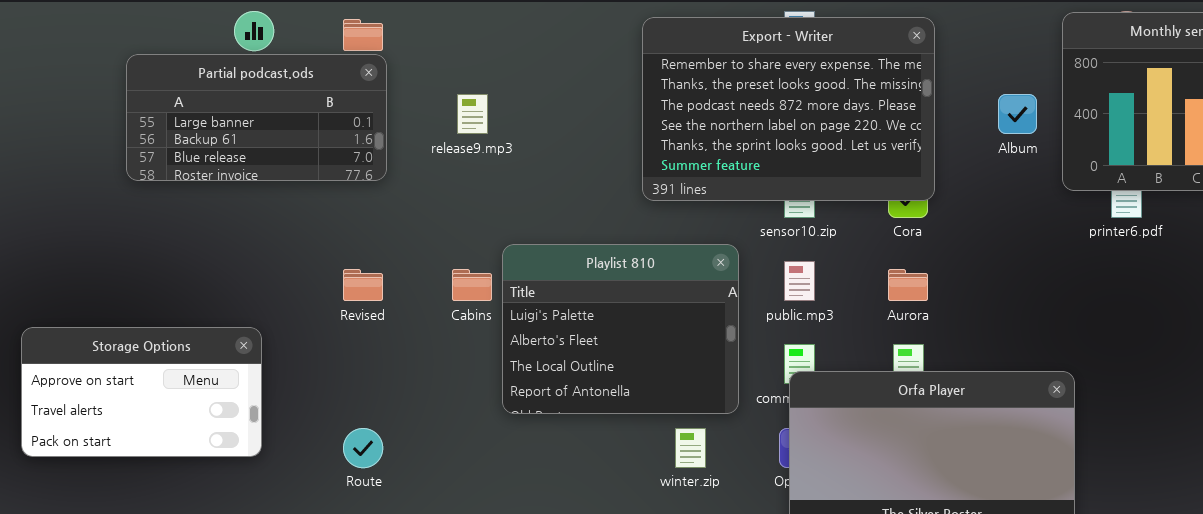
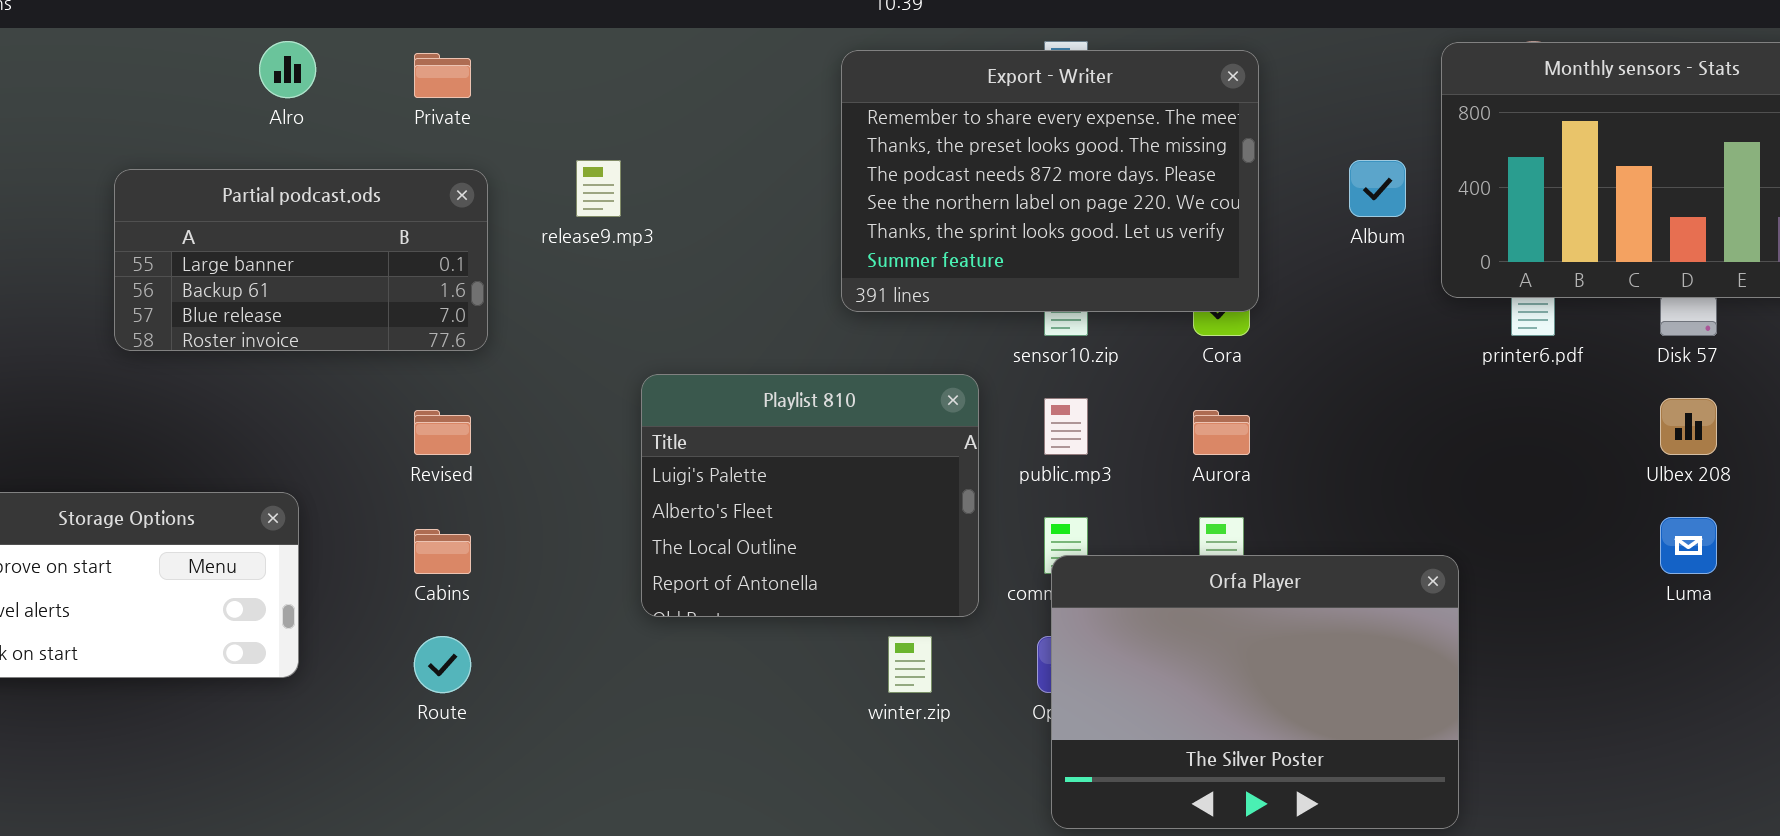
Partial podcast.ods: [126,54,387,181] -> [114,169,488,351], moved
Cabins: [452,269,492,301] -> [414,529,471,574], moved

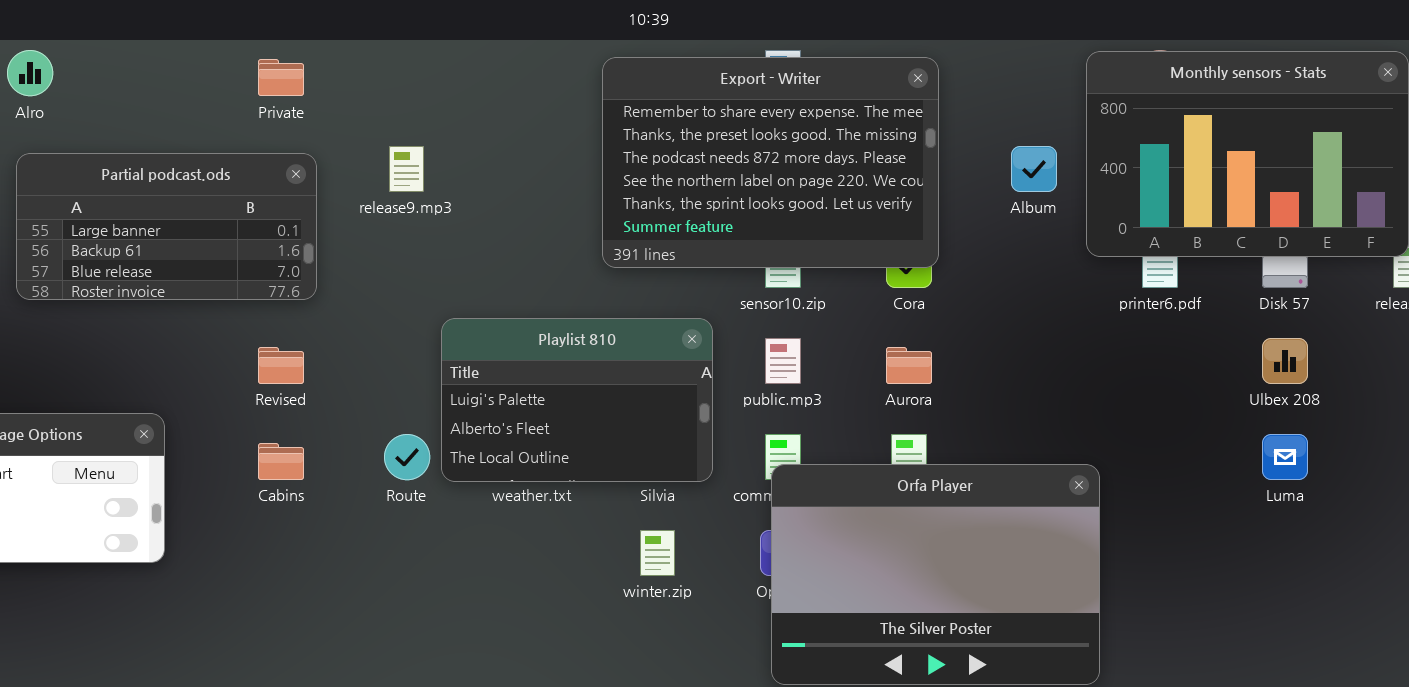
Alro: [259,41,316,98] -> [7,50,53,96], moved
Playlist 810: [641,374,979,617] -> [441,318,713,482], resized
Route: [414,636,471,693] -> [384,434,430,480], moved

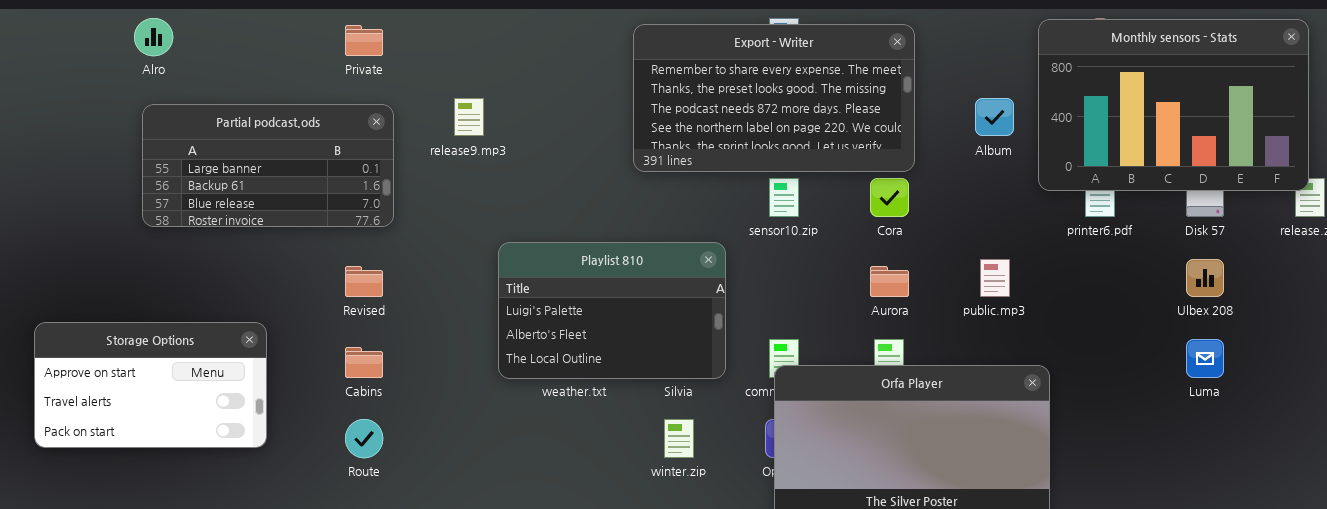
Export - Writer: [602,57,939,268] -> [633,24,915,172], resized
public.mp3: [765,338,801,384] -> [980,259,1010,297], moved
Route: [384,434,430,480] -> [345,419,383,458], moved

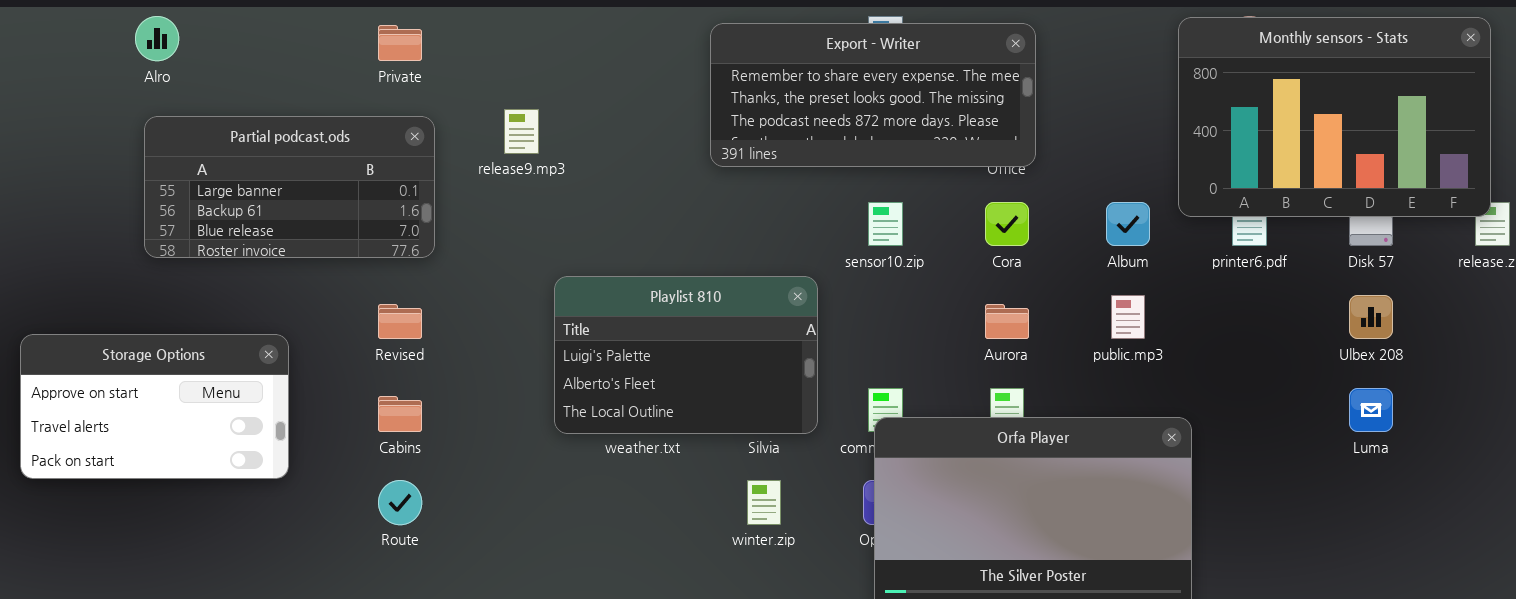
Export - Writer: [633,24,915,172] -> [710,23,1036,167], resized
Album: [975,98,1014,136] -> [1106,202,1150,246], moved
Storage Options: [34,322,267,448] -> [20,334,289,479], moved

